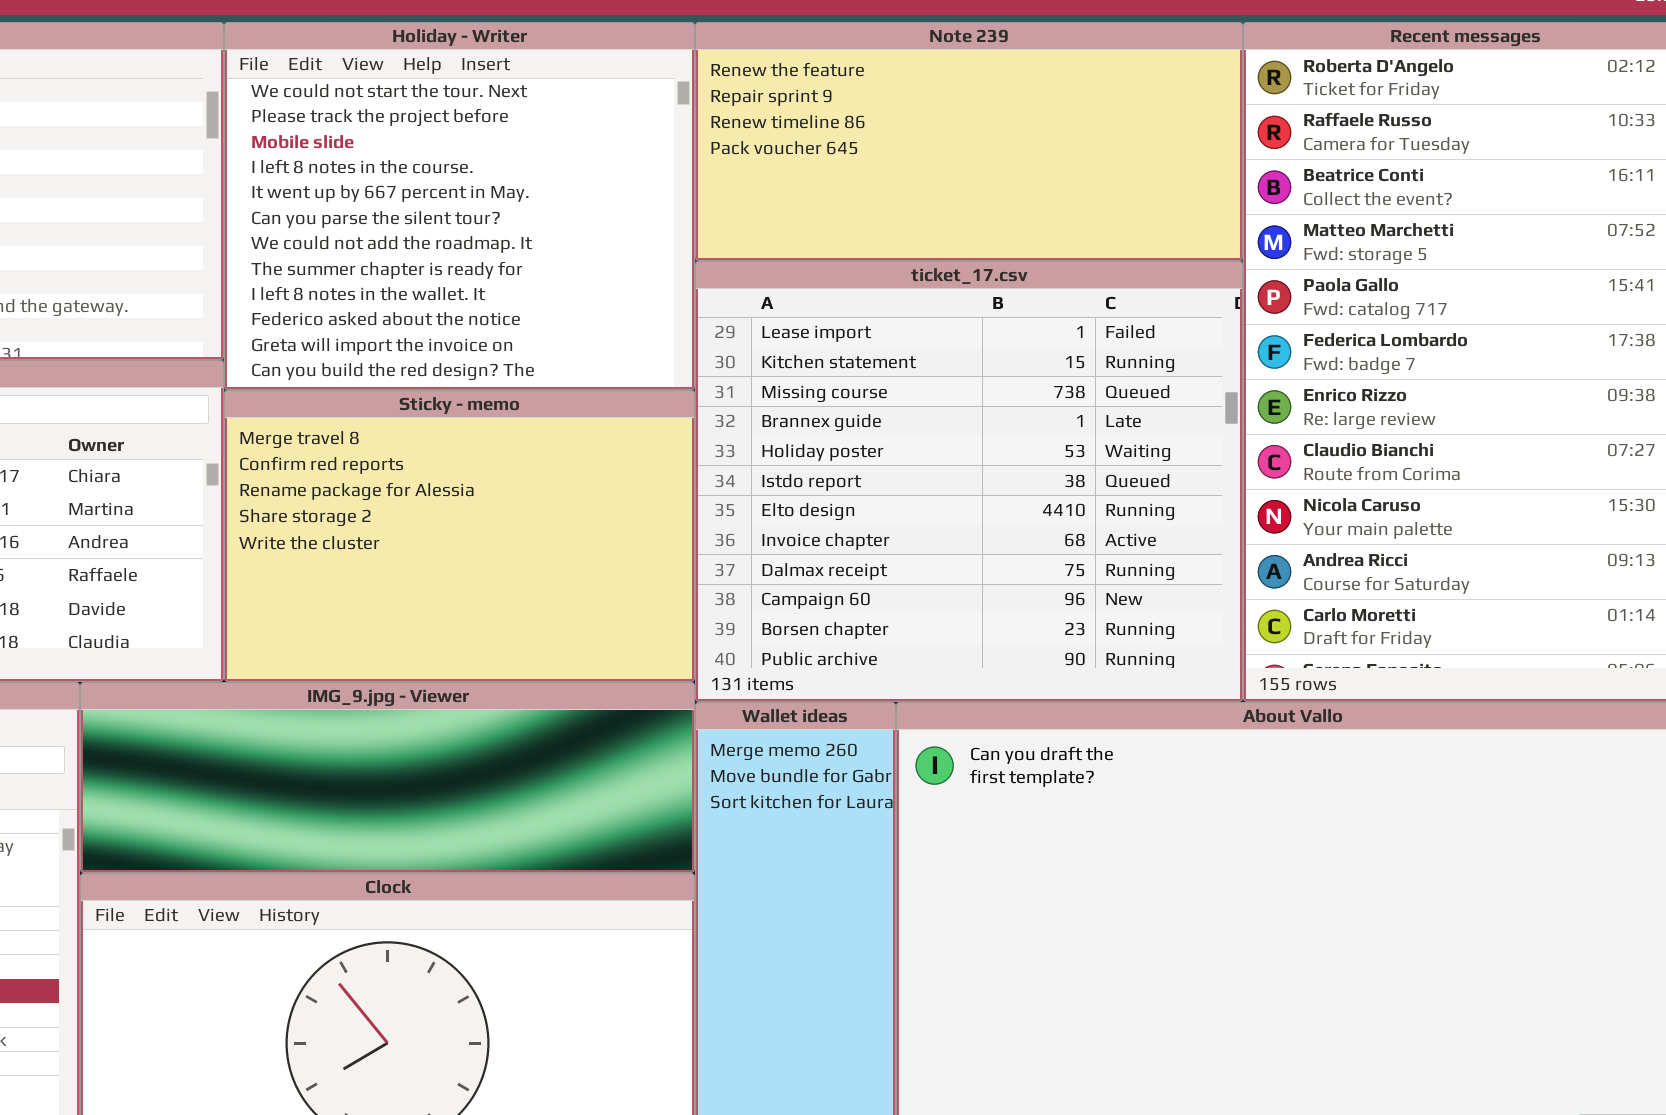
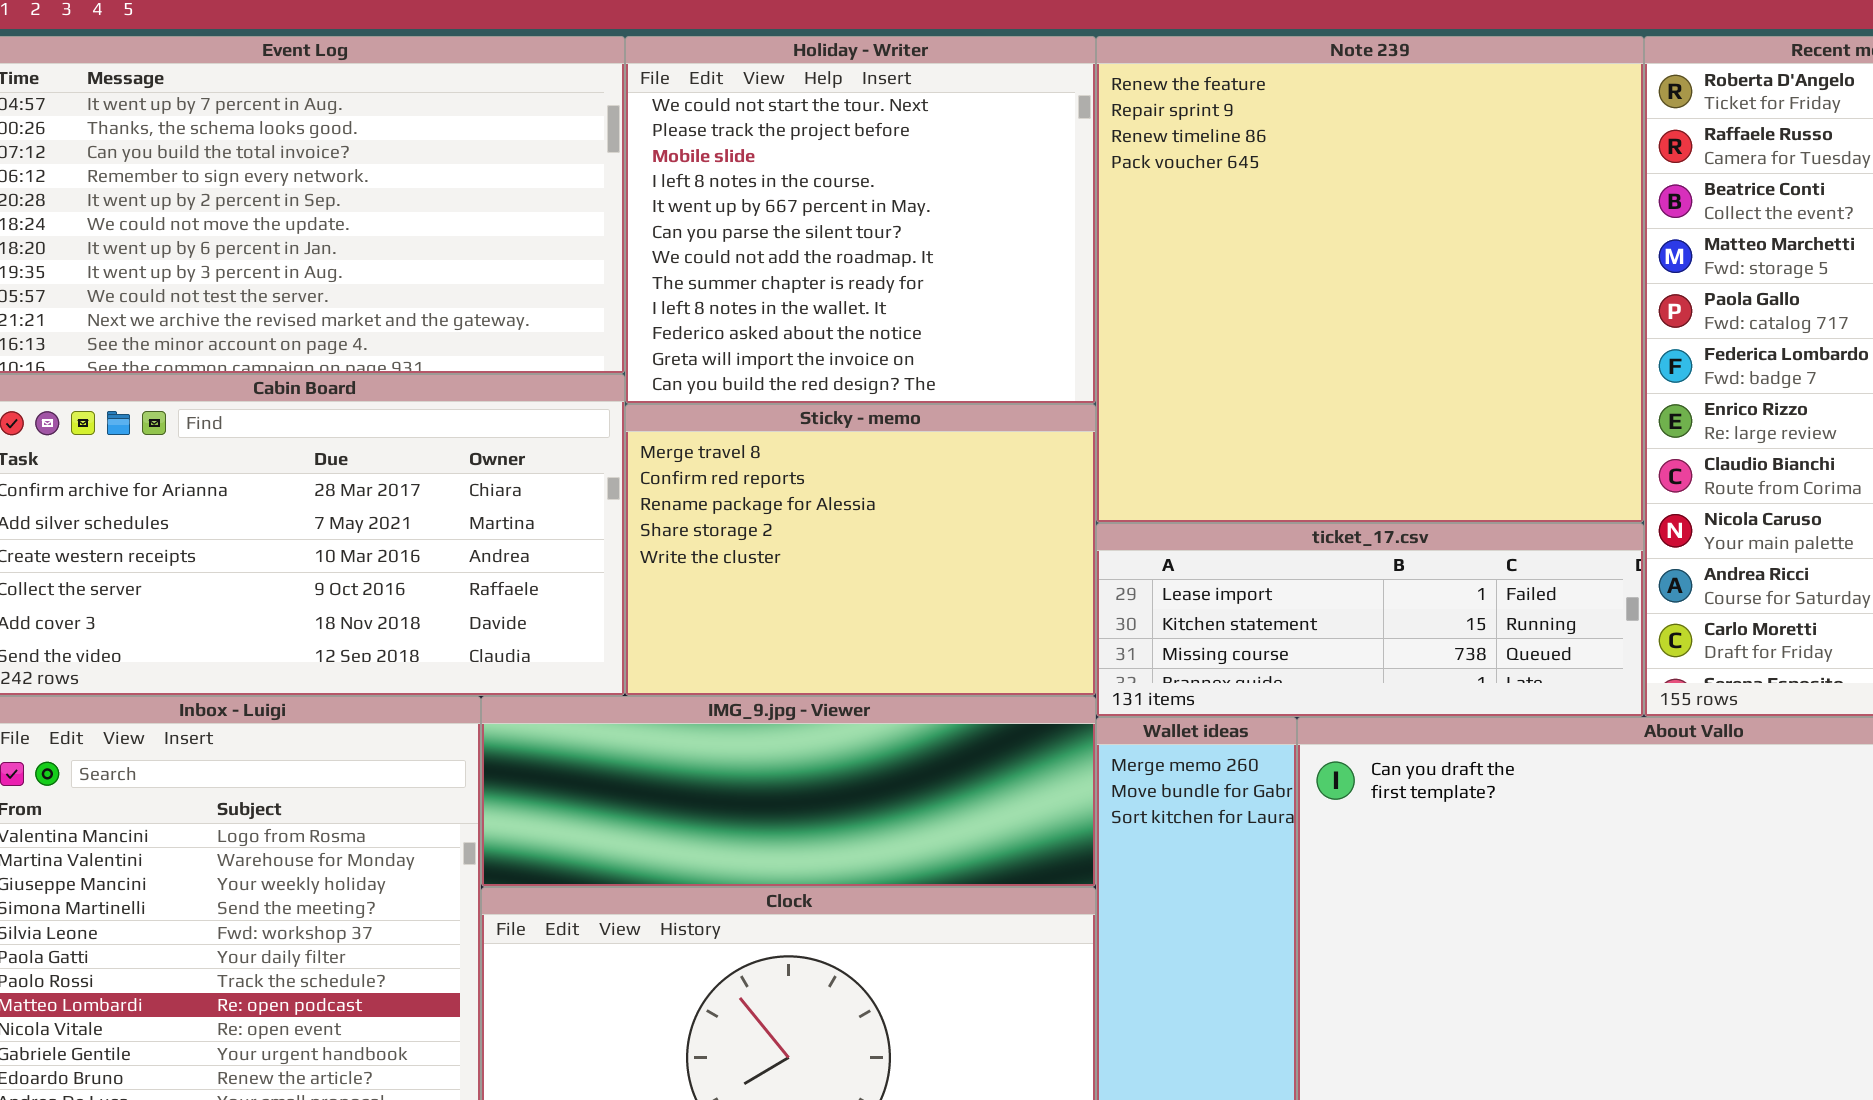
Note 239: [695,22,1243,261] -> [1096,36,1644,523], resized
ticket_17.csv: [695,261,1243,702] -> [1096,523,1644,717], resized

